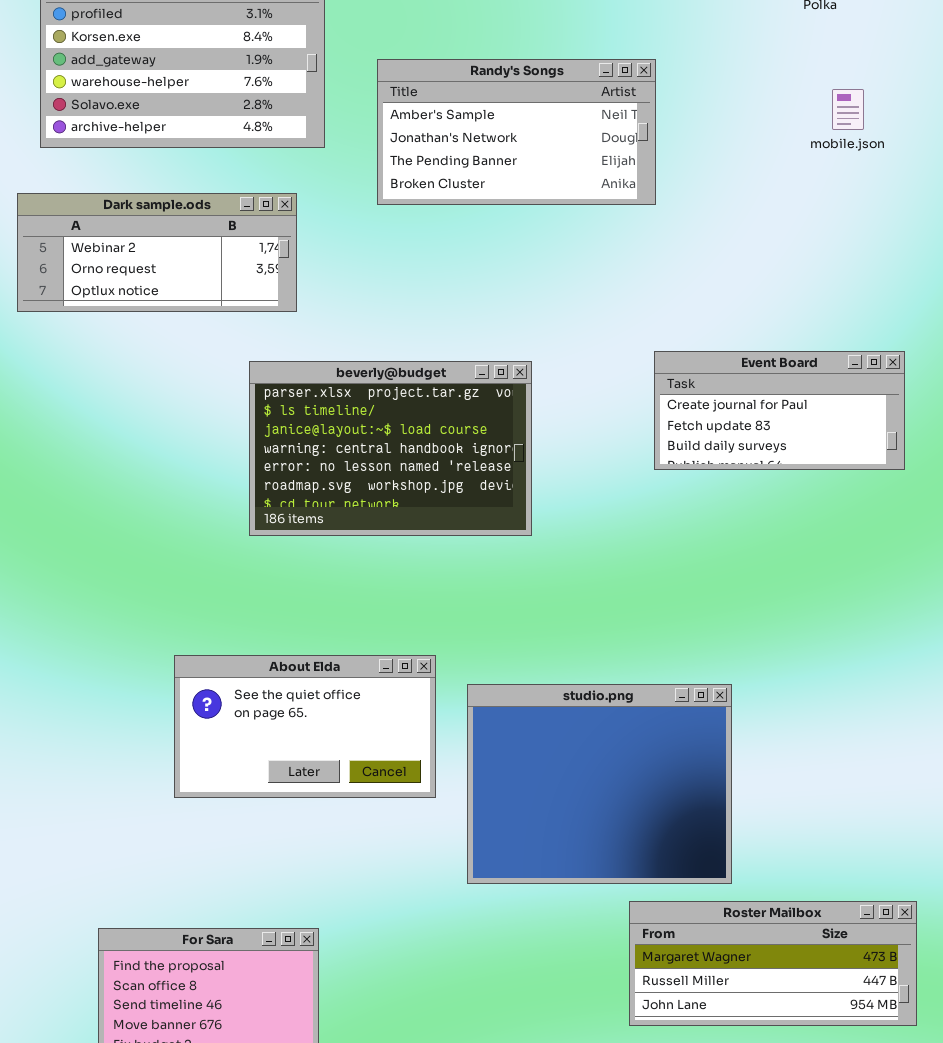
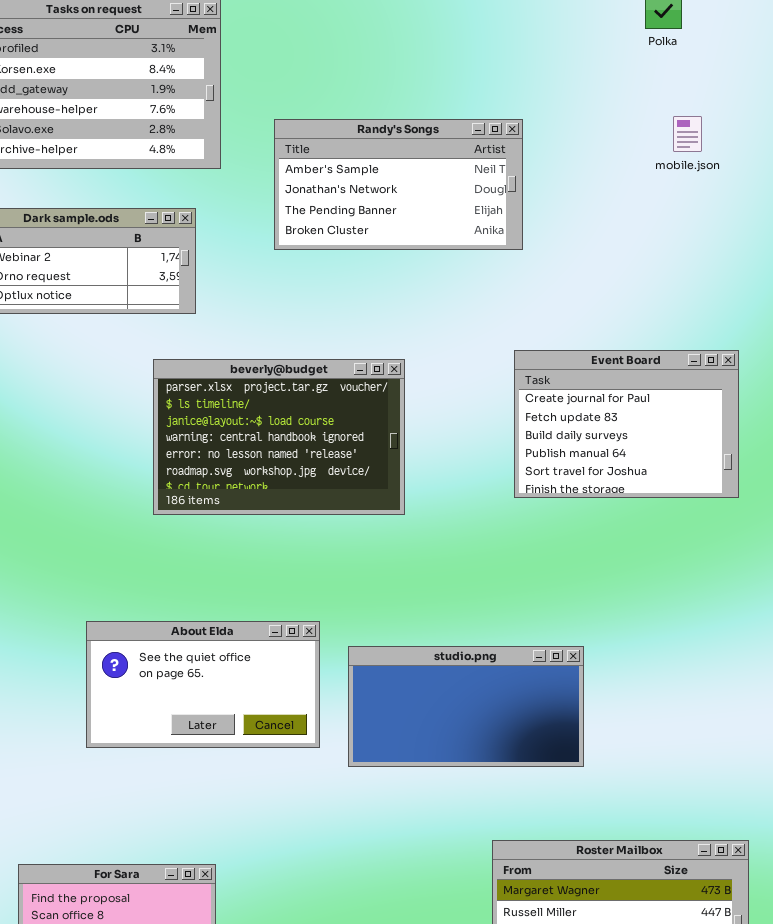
Randy's Songs: [377,59,656,205] -> [274,119,523,250], moved
Event Board: [654,351,905,470] -> [514,350,739,498], resized
studio.png: [467,684,732,884] -> [348,646,584,767], resized

